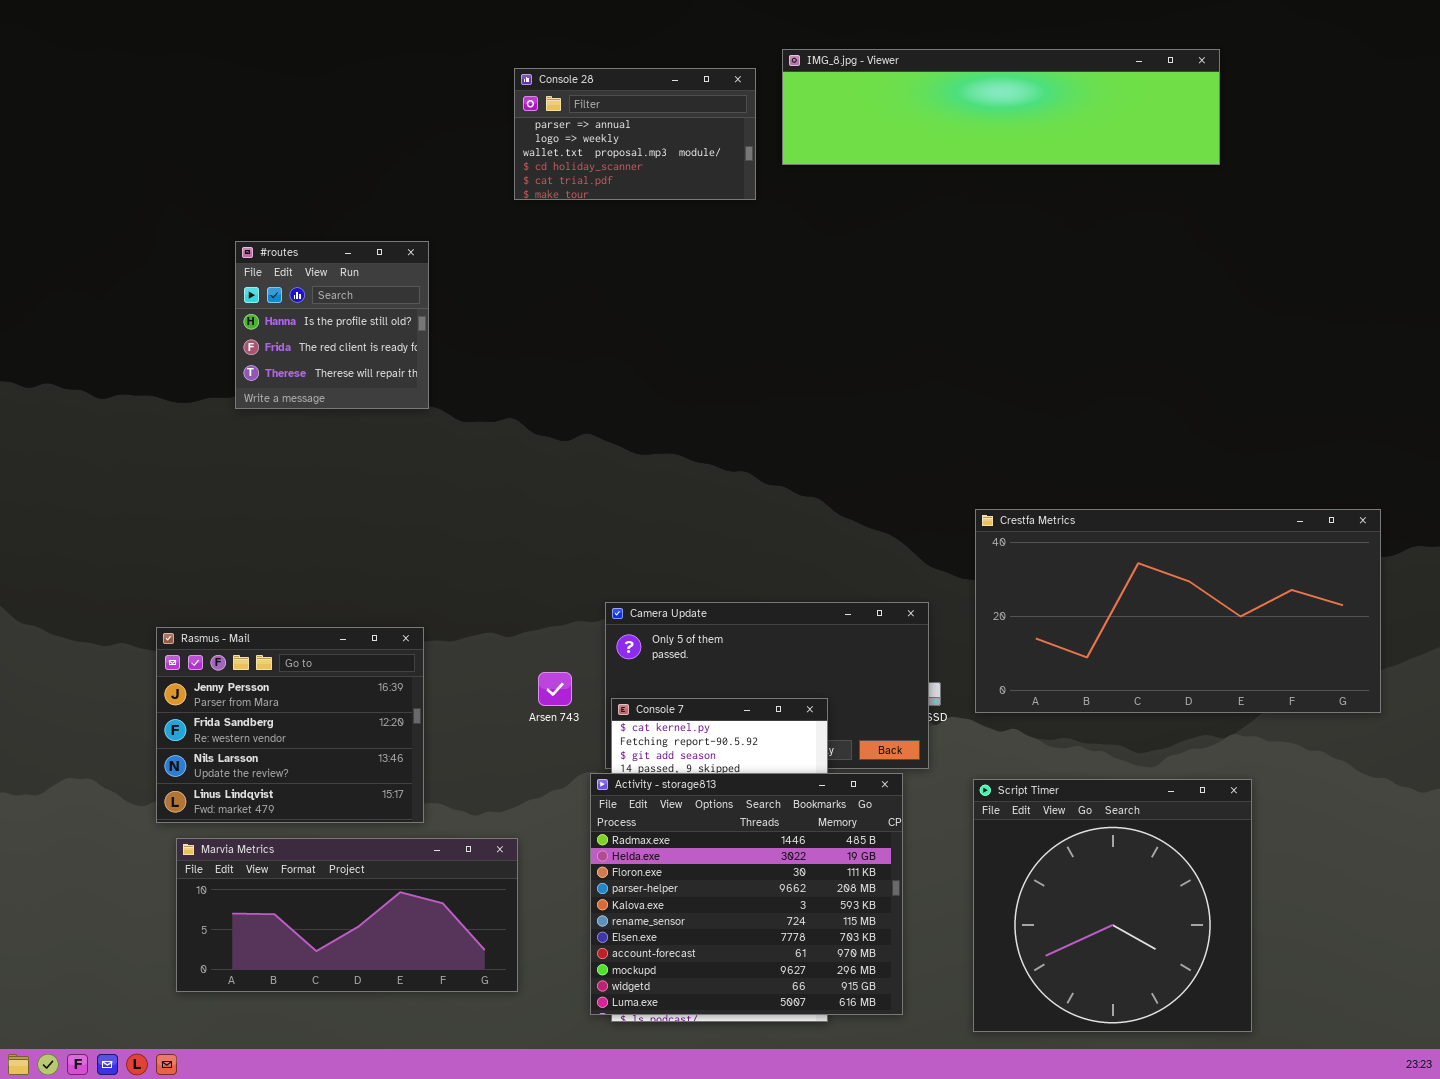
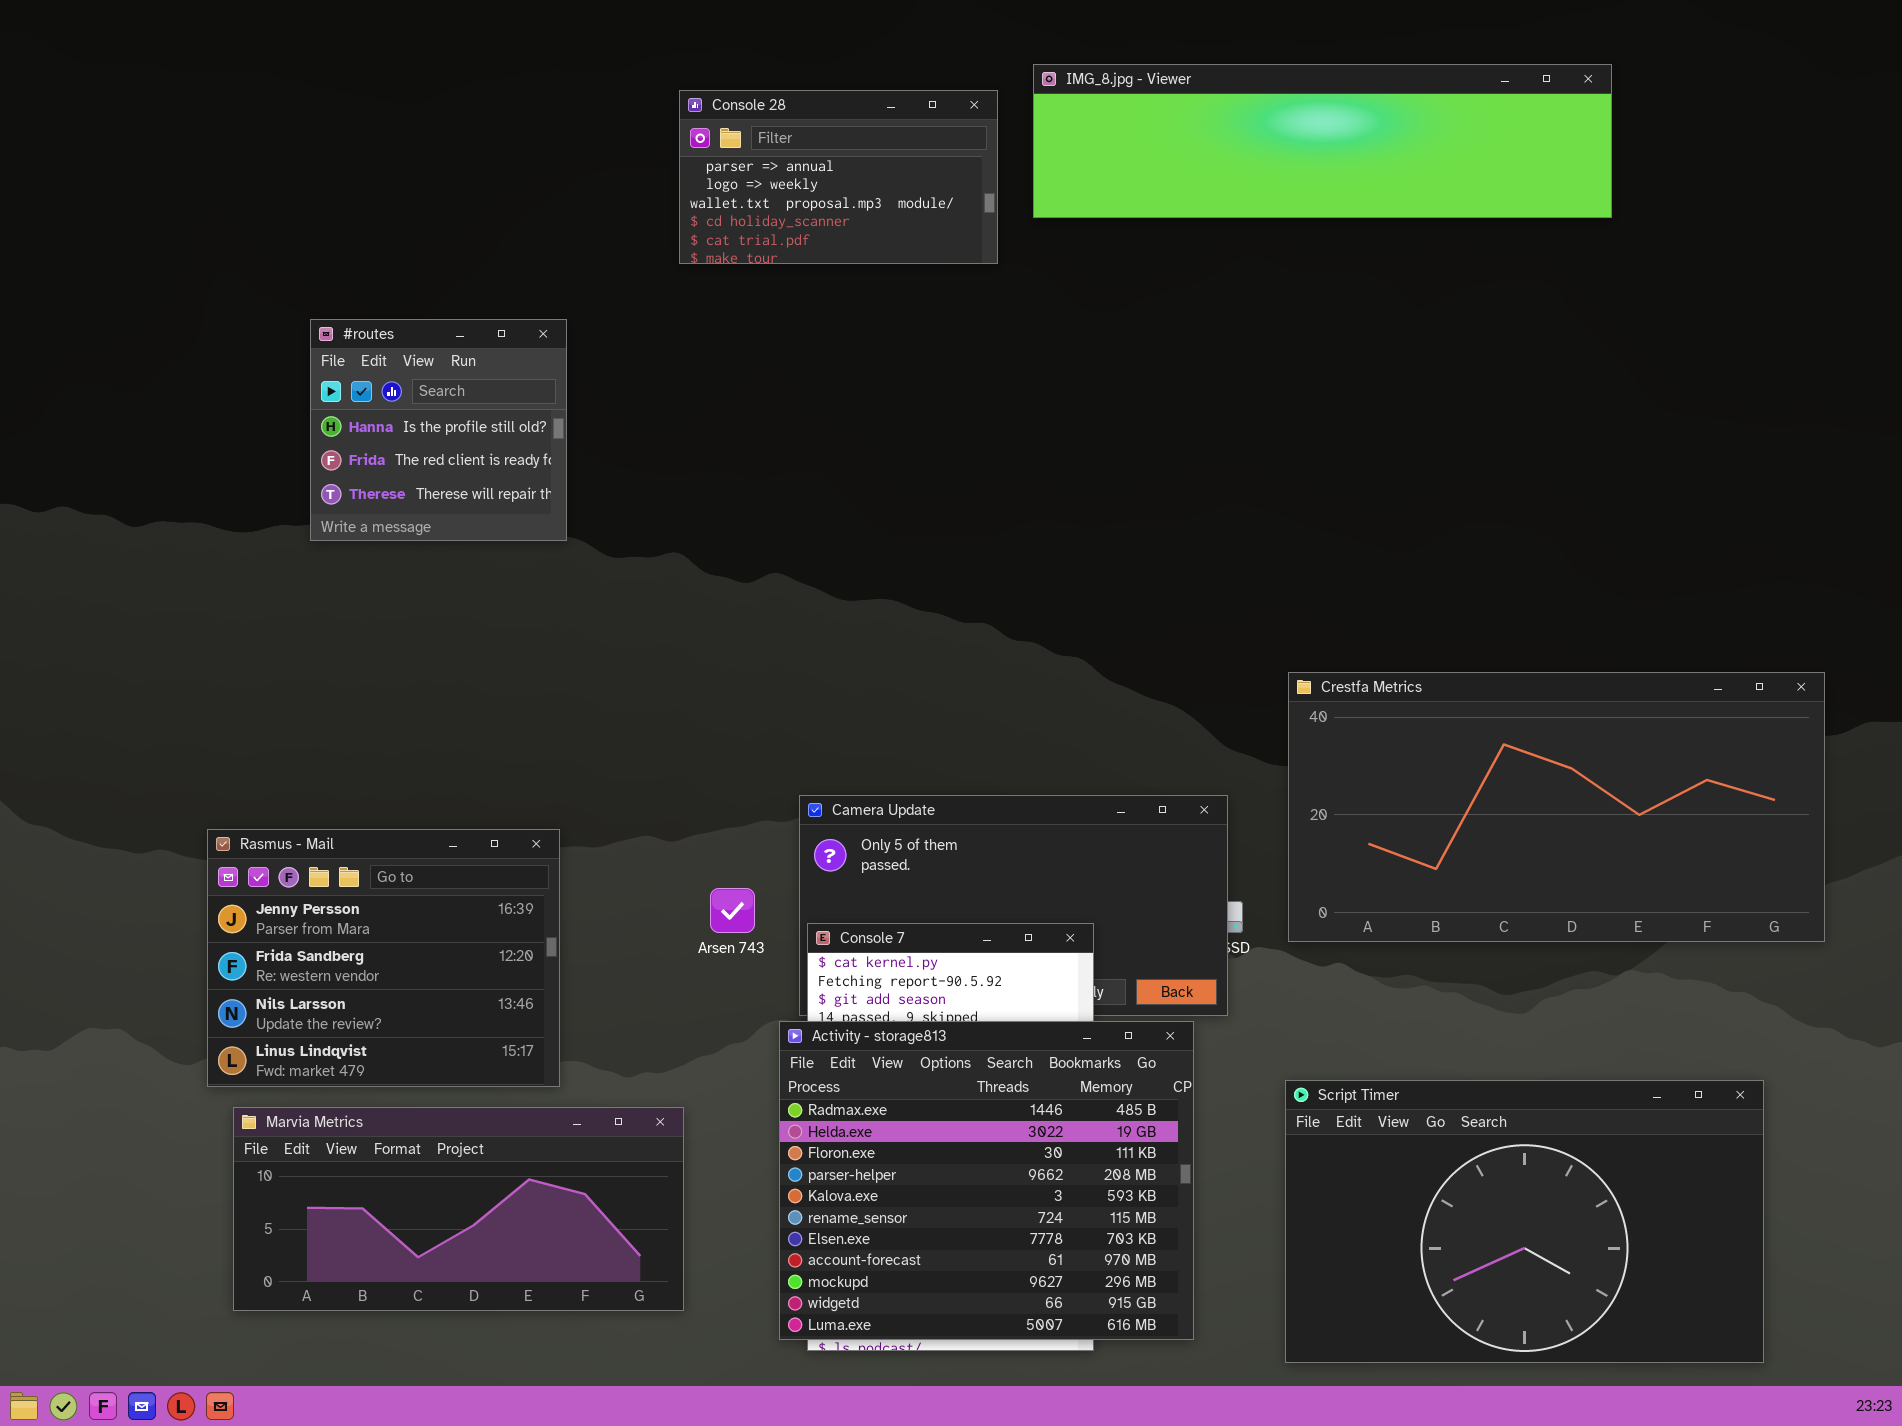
Script Timer: [973,779,1252,1032] -> [1285,1080,1764,1363], resized

